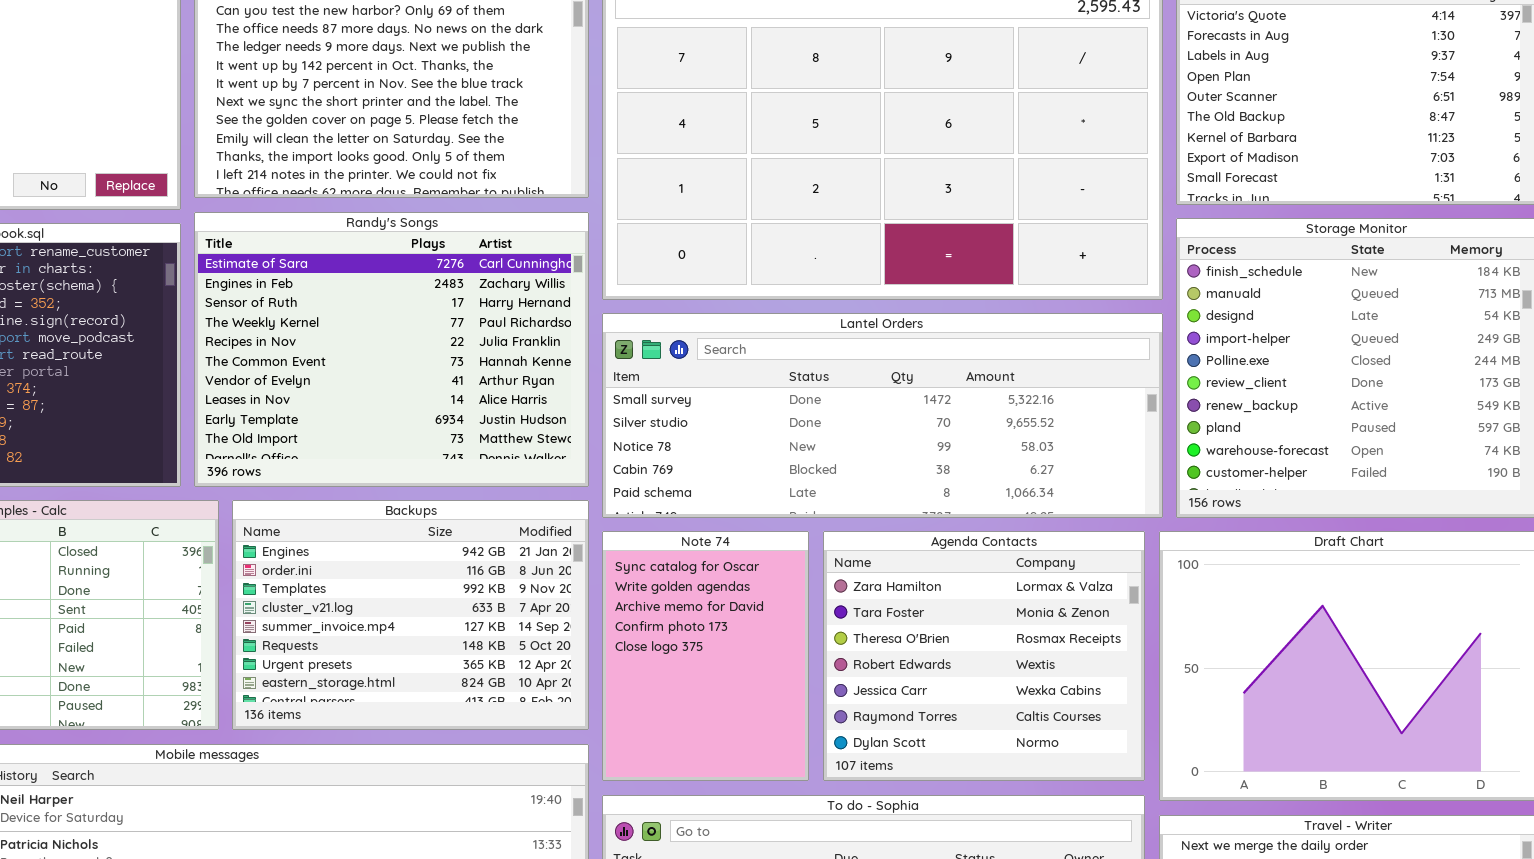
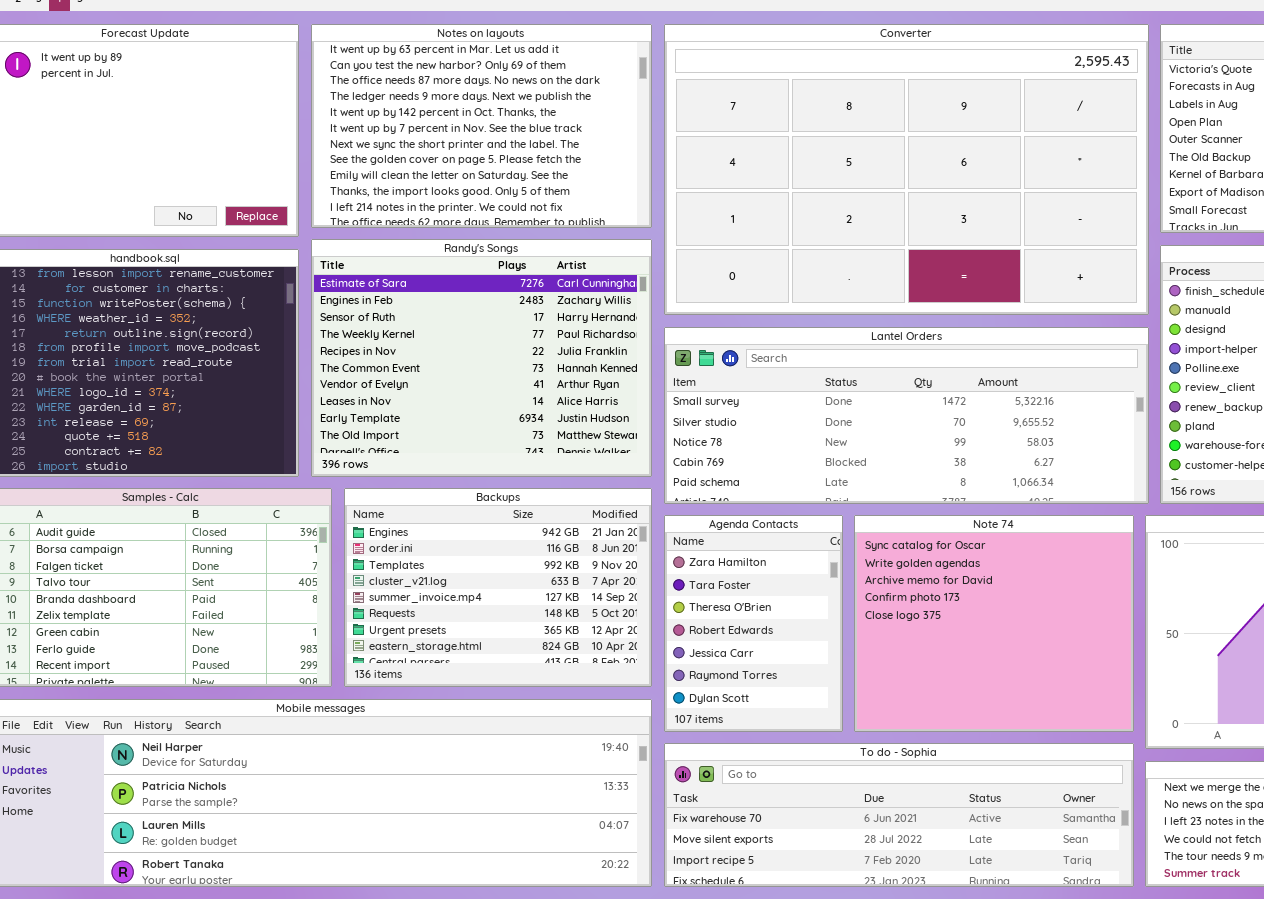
Note 74: [602,531,809,781] -> [854,515,1134,732], moved, resized
Agenda Contacts: [823,531,1145,781] -> [664,515,843,732], moved, resized

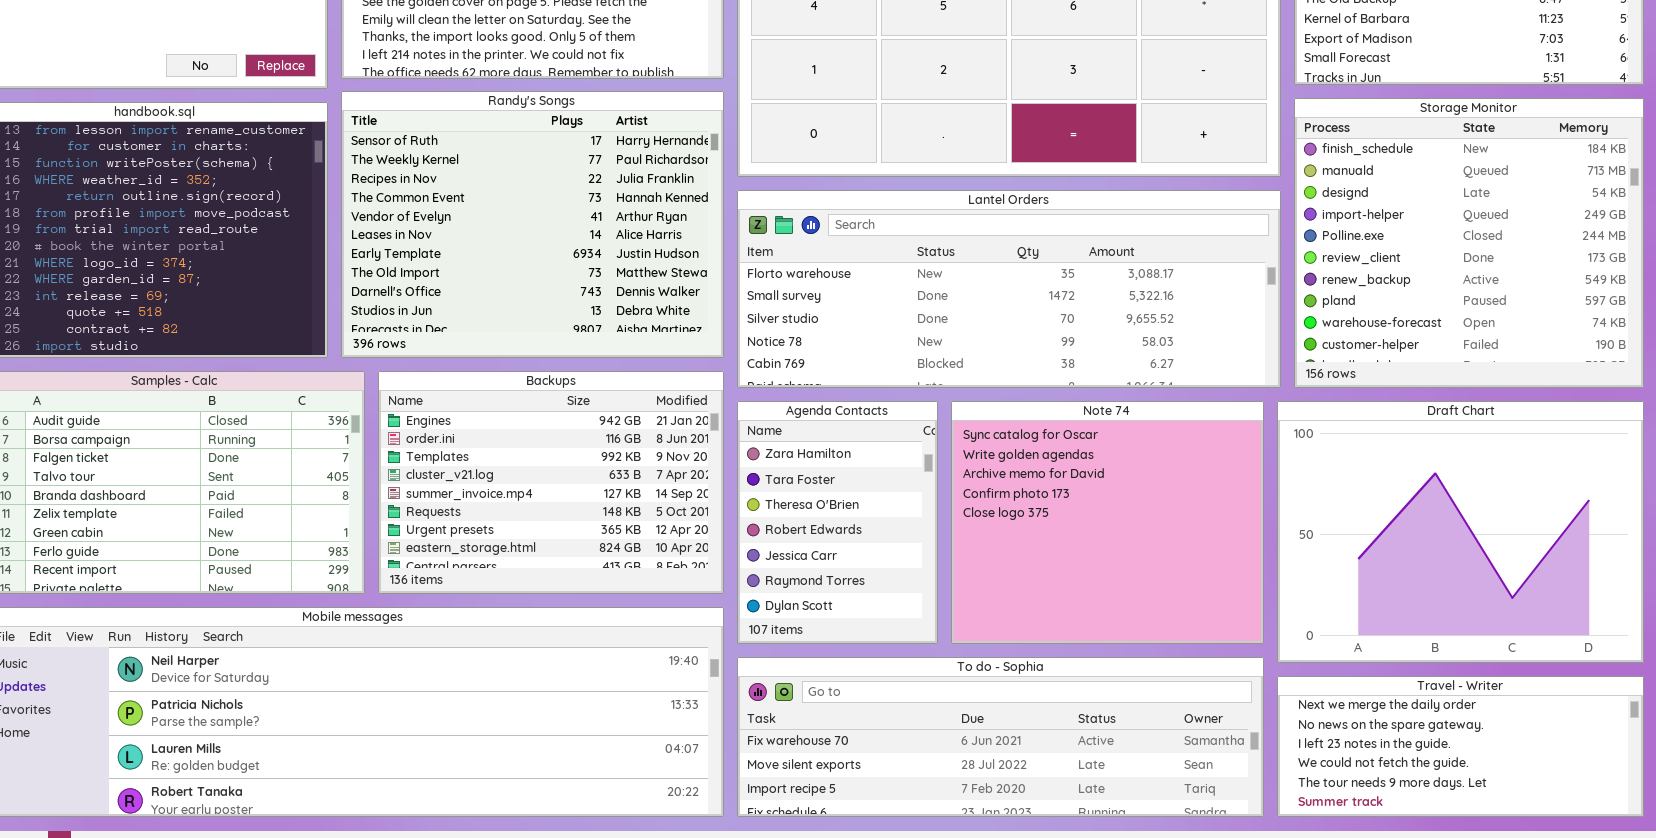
Randy's Songs: [311,239,652,477] -> [341,91,724,358], scrolled down 2 rows
Lantel Orders: [664,327,1149,504] -> [737,190,1281,388], scrolled up 1 row

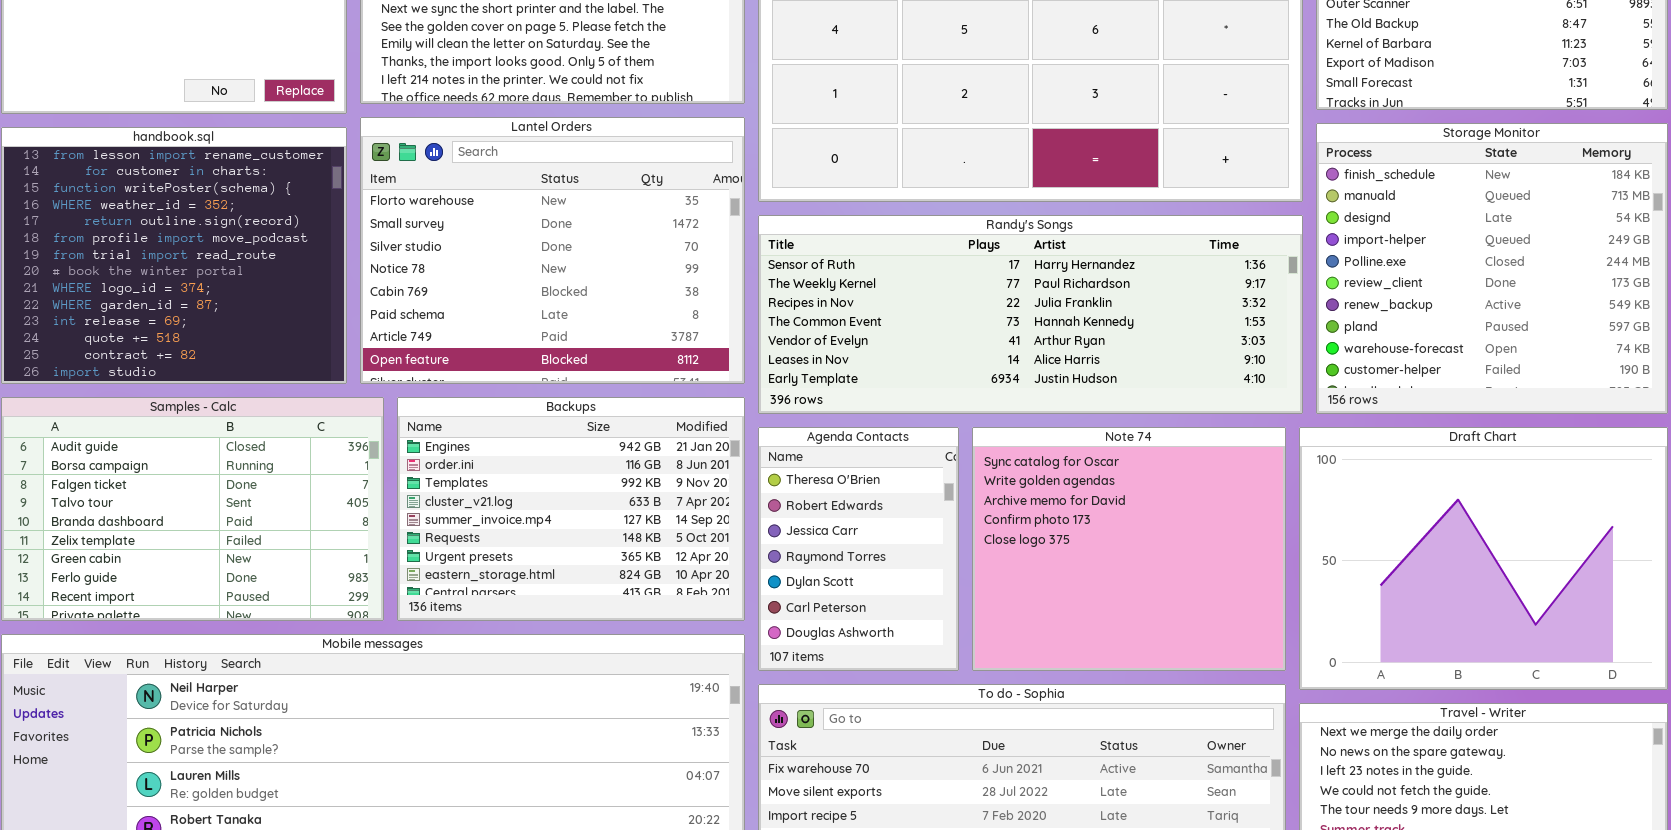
Randy's Songs: [341,91,724,358] -> [758,215,1303,414], moved, resized
Lantel Orders: [737,190,1281,388] -> [360,117,745,384], moved, resized
Agenda Contacts: [737,401,938,644] -> [758,427,959,671], scrolled down 2 rows

